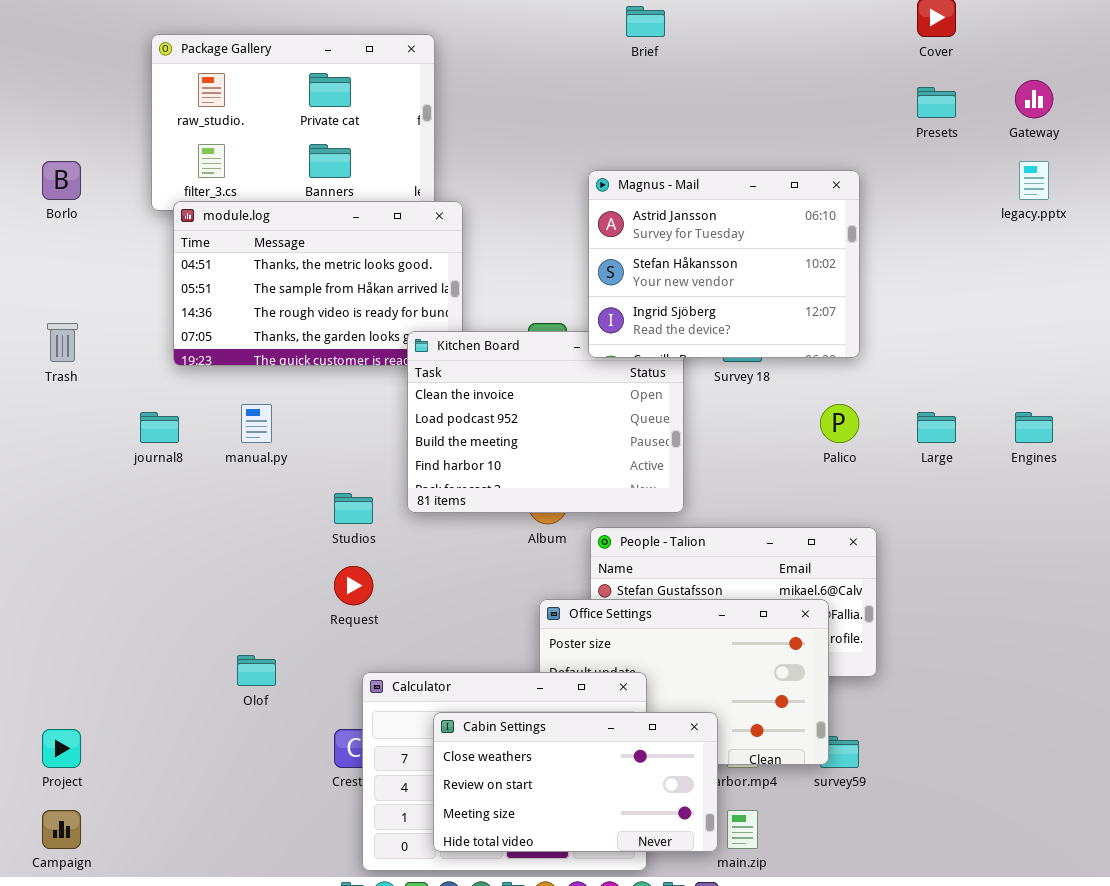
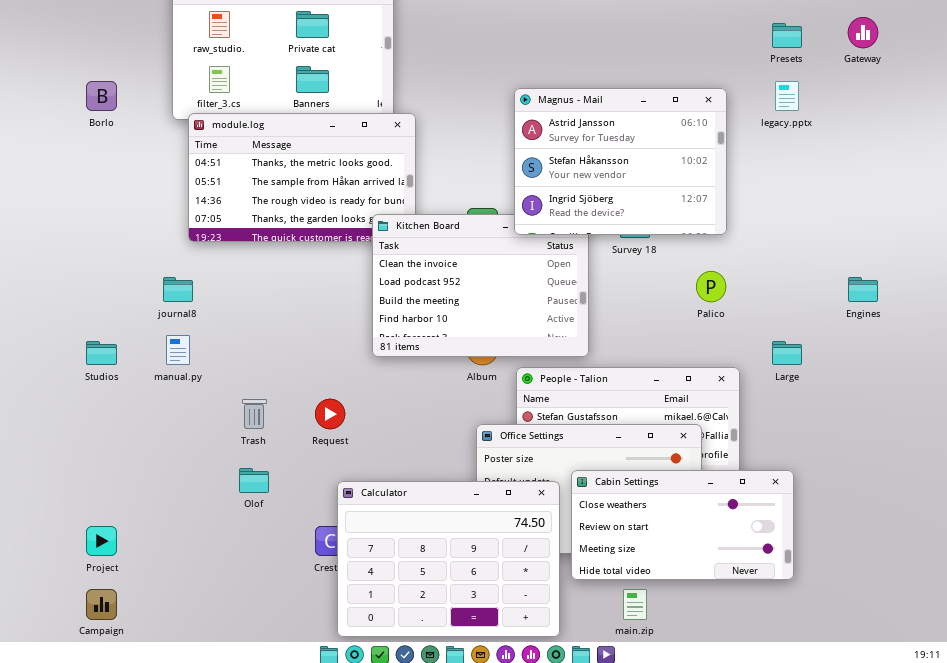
legacy.pptx: [1019,161,1049,200] -> [775,81,799,111], moved
Trash: [47,323,78,362] -> [242,399,267,429], moved
manual.py: [241,404,272,443] -> [166,335,190,365], moved
Large: [917,412,956,443] -> [772,341,802,365], moved
Studios: [334,493,373,524] -> [86,341,117,365], moved
Cabin Settings: [433,712,718,852] -> [571,470,794,580], moved

